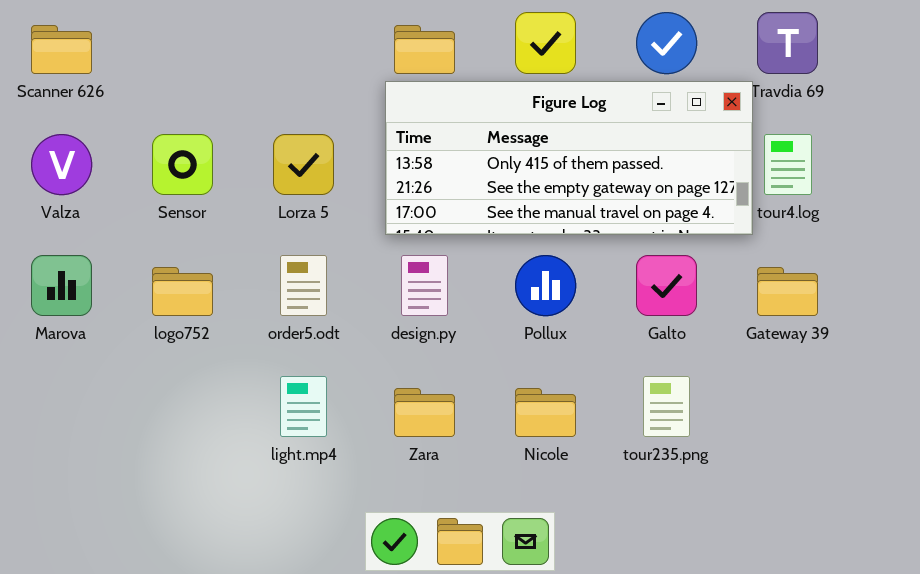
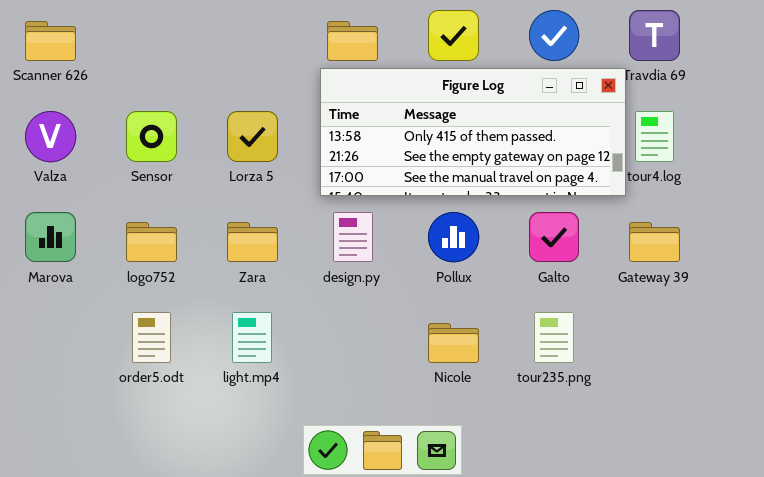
order5.odt: [280,255,327,316] -> [132,312,171,363], moved
Zara: [394,388,455,437] -> [227,222,278,262], moved

